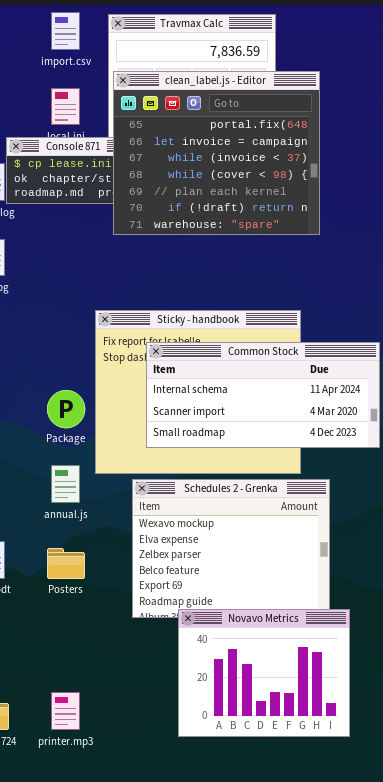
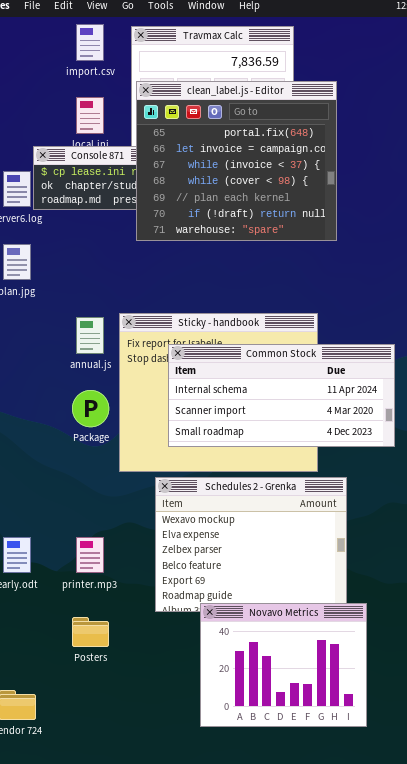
annual.js: [51,465,80,503] -> [76,317,104,354], moved
Posters: [47,548,85,579] -> [72,617,109,647], moved
printer.mp3: [51,692,80,730] -> [76,537,104,573], moved

